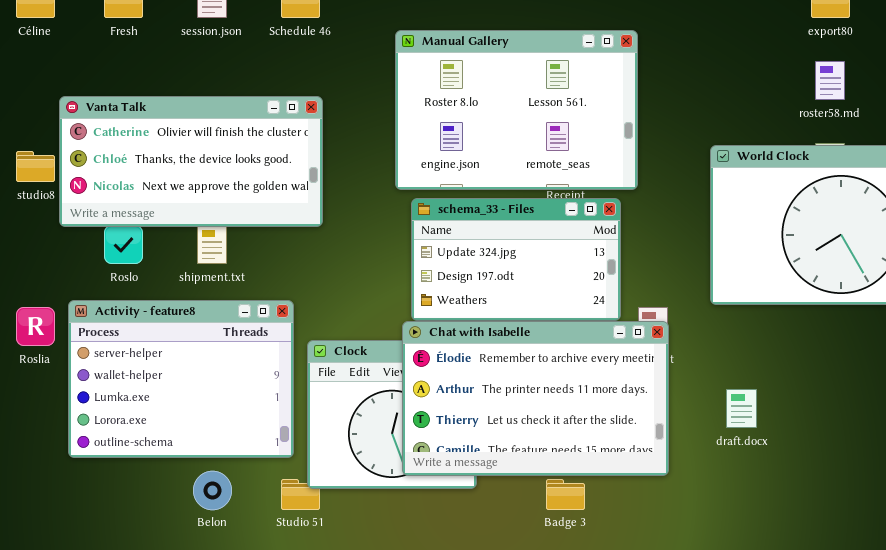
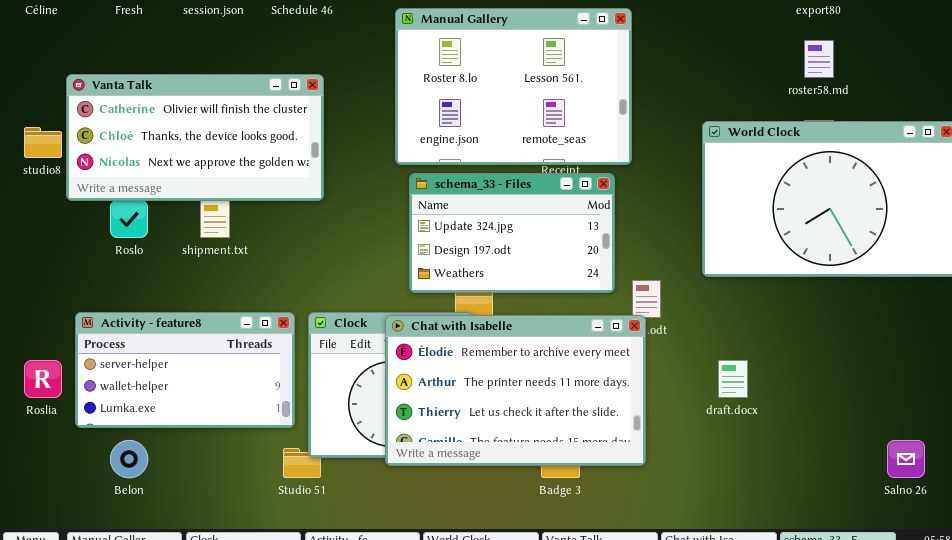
Activity - feature8: [68,300,294,458] -> [75,312,295,428], resized
Roslia: [16,307,55,346] -> [24,360,62,398], moved
Chat with Isabelle: [402,321,669,476] -> [385,315,646,466], moved
Belon: [193,471,232,510] -> [110,440,148,478], moved

